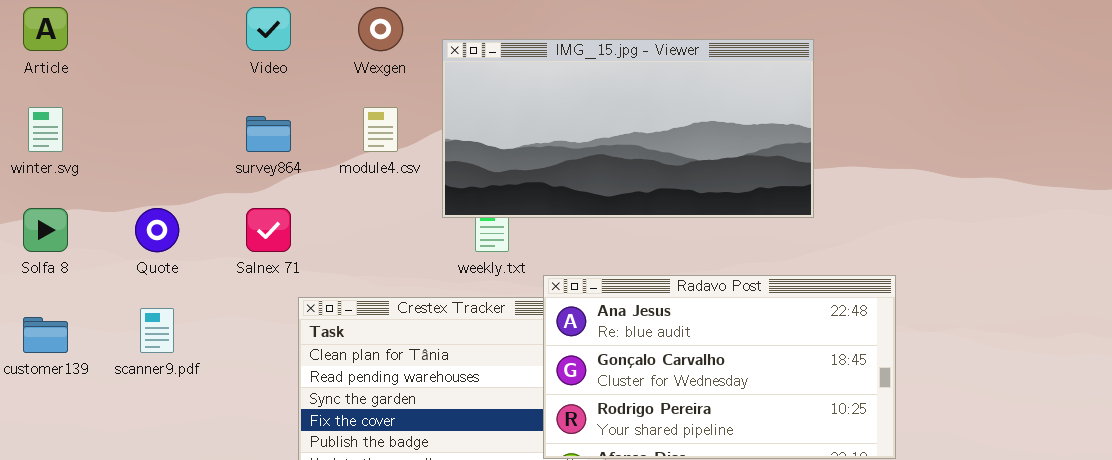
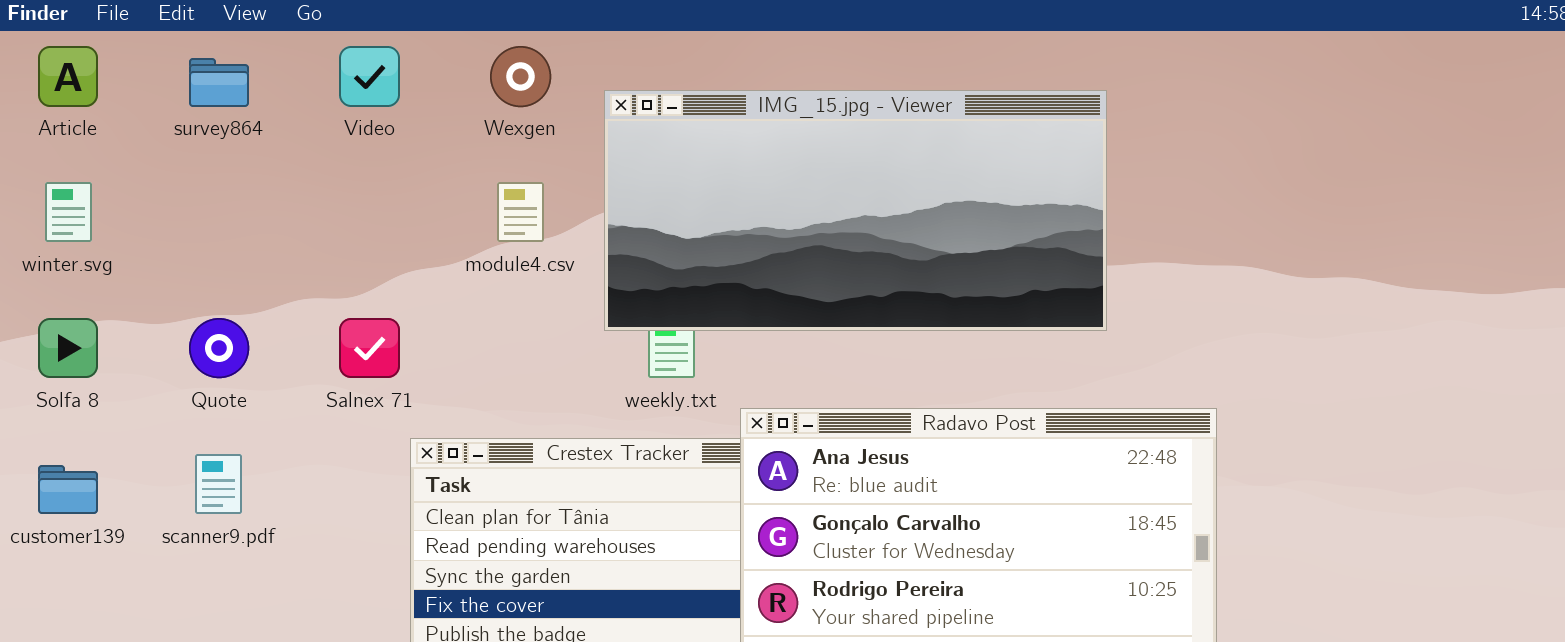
survey864: [246,116,291,152] -> [189,58,249,107], moved

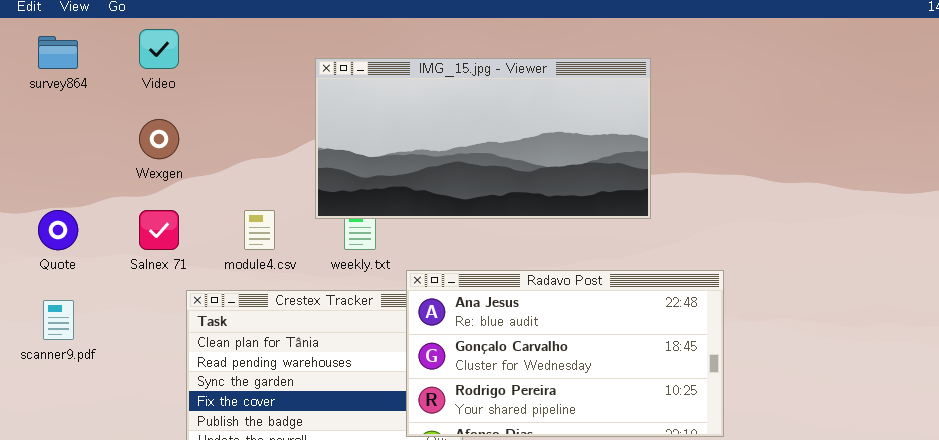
Wexgen: [490,46,551,107] -> [139,119,179,159], moved
module4.csv: [497,182,544,242] -> [244,210,275,250], moved

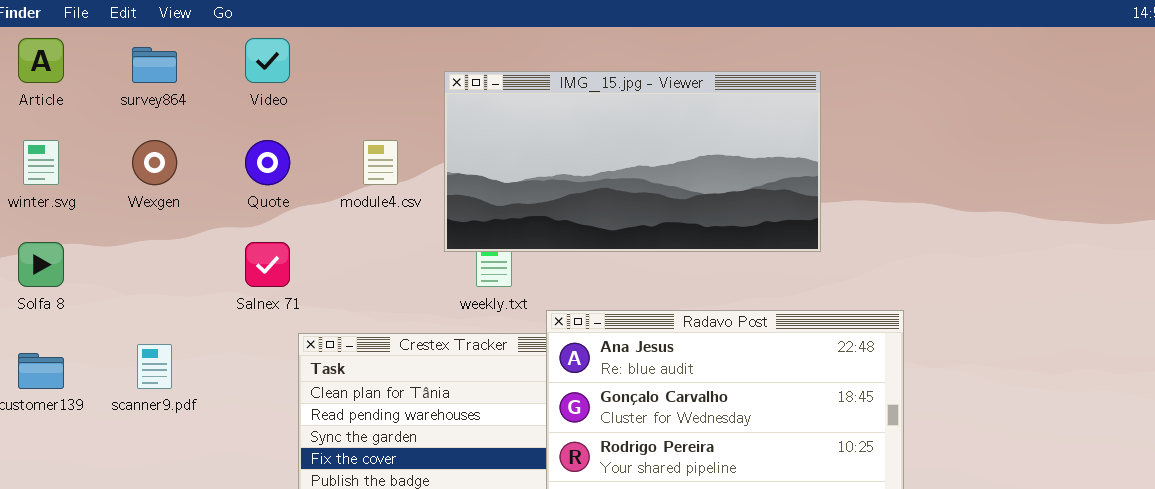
Wexgen: [139,119,179,159] -> [132,140,177,185], moved
Quote: [38,210,78,250] -> [245,140,290,185], moved
module4.csv: [244,210,275,250] -> [363,140,398,185], moved

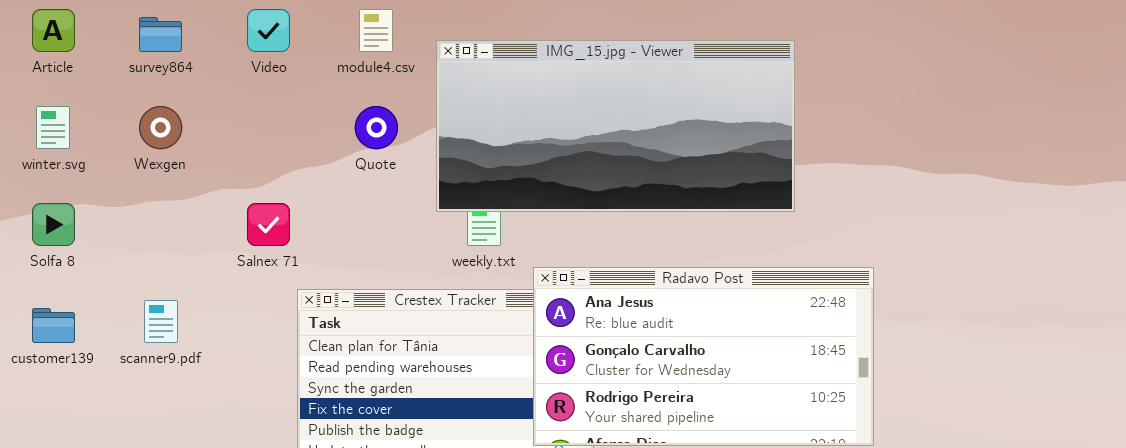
Quote: [245,140,290,185] -> [355,106,398,149], moved
module4.csv: [363,140,398,185] -> [359,9,393,52], moved

